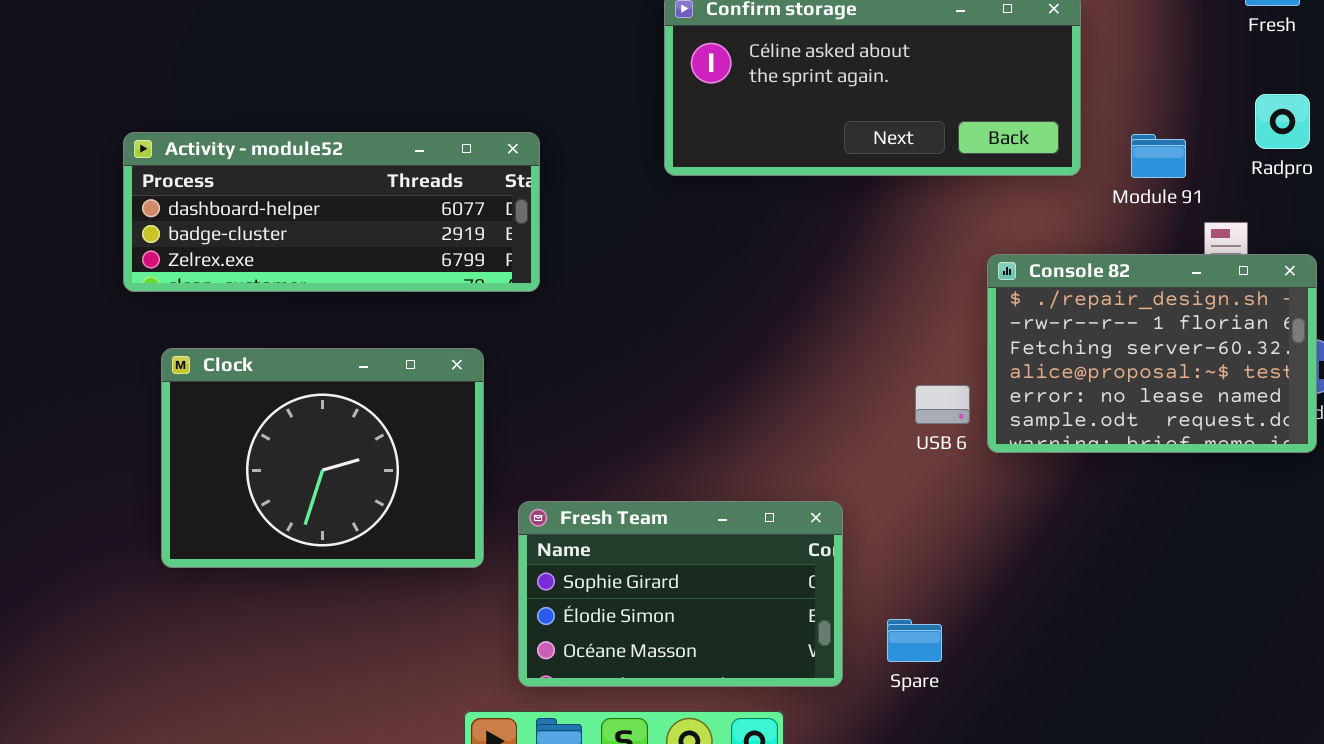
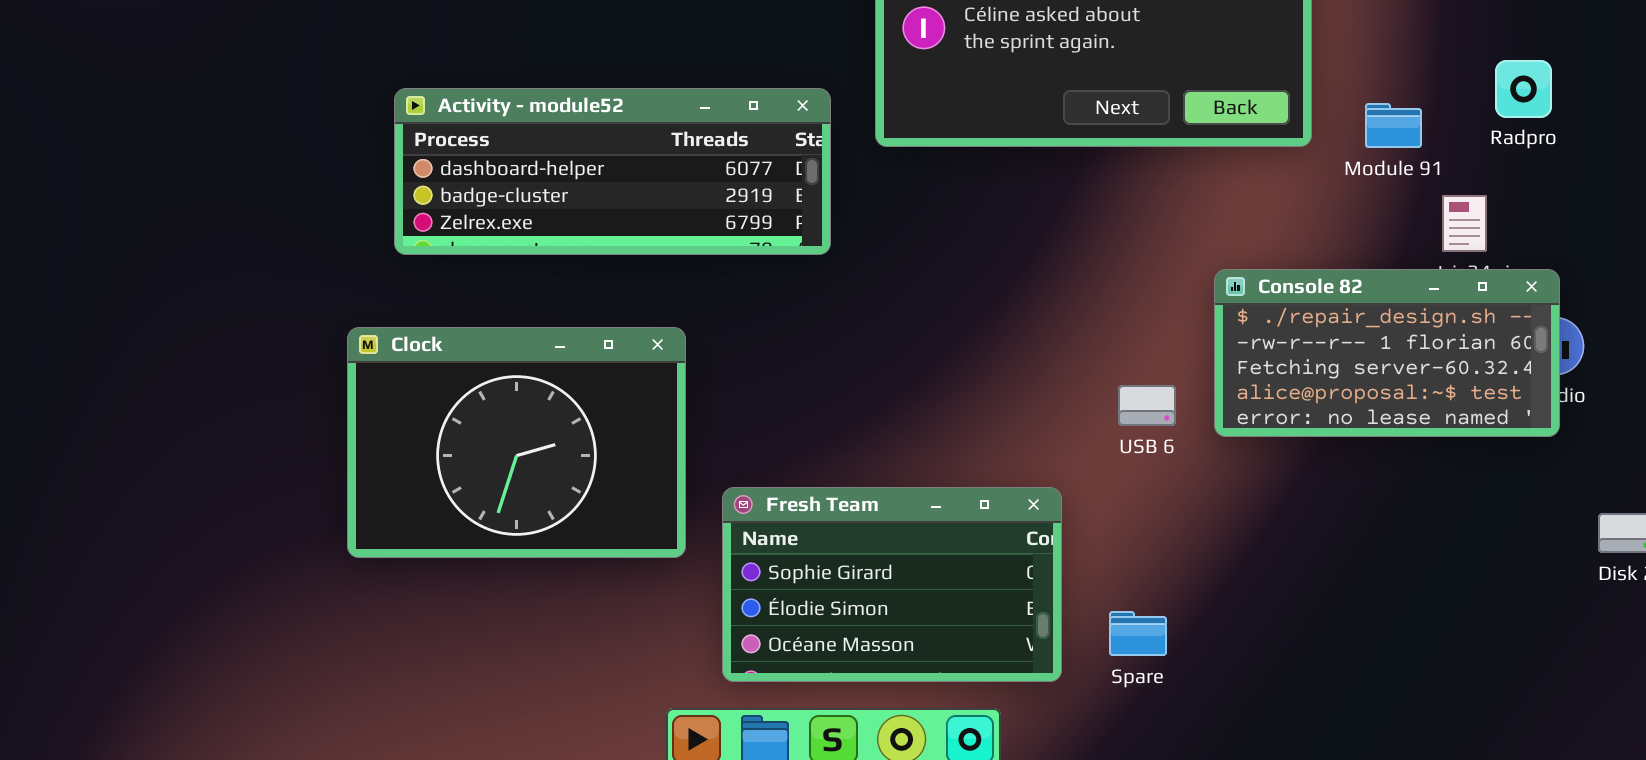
Activity - module52: [123,132,540,292] -> [394,88,831,255], moved
Console 82: [987,254,1317,453] -> [1214,269,1560,437], resized
USB 6: [915,385,970,424] -> [1118,385,1176,426], moved

